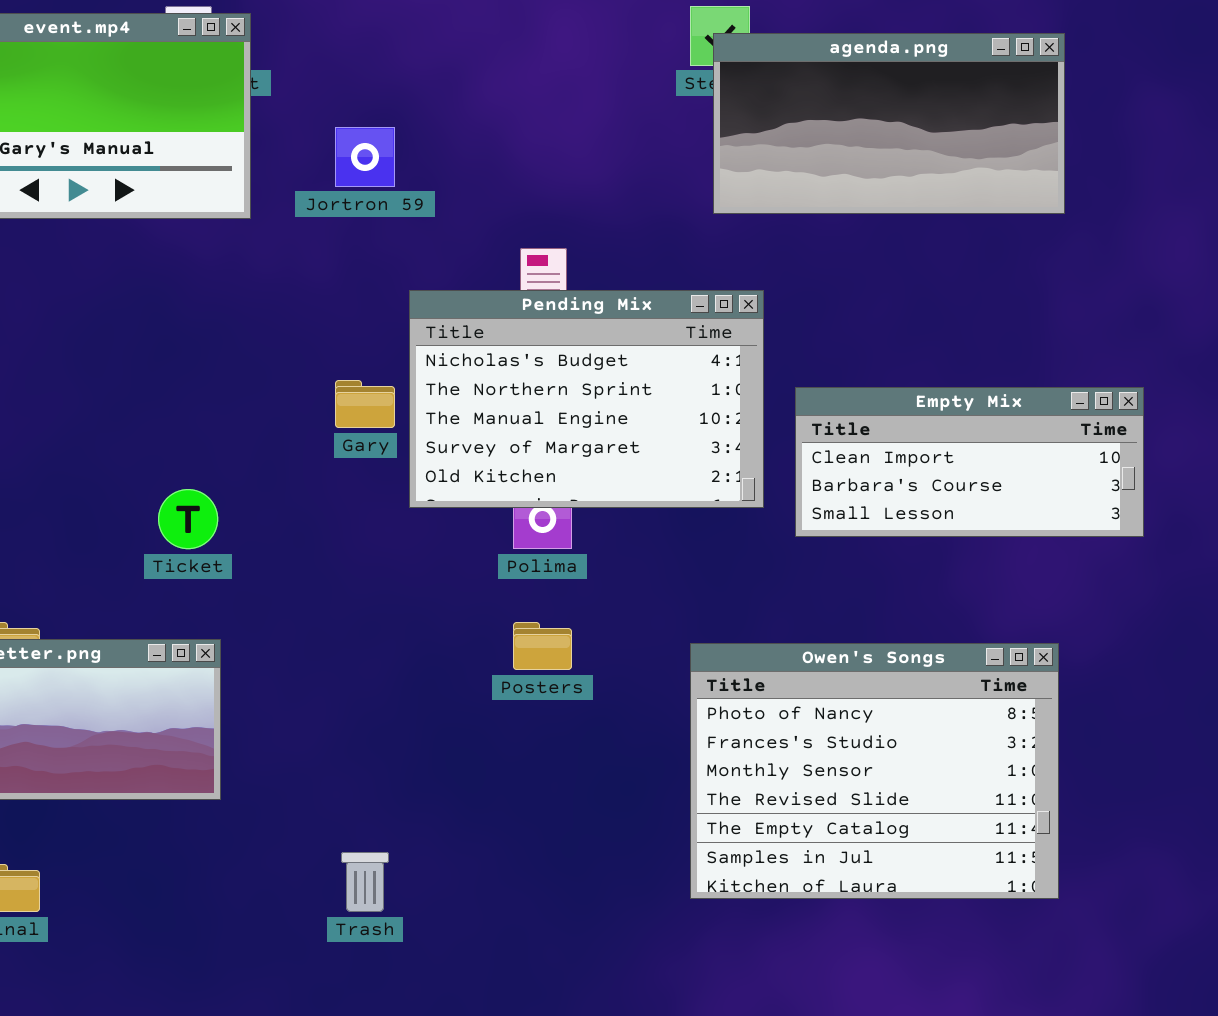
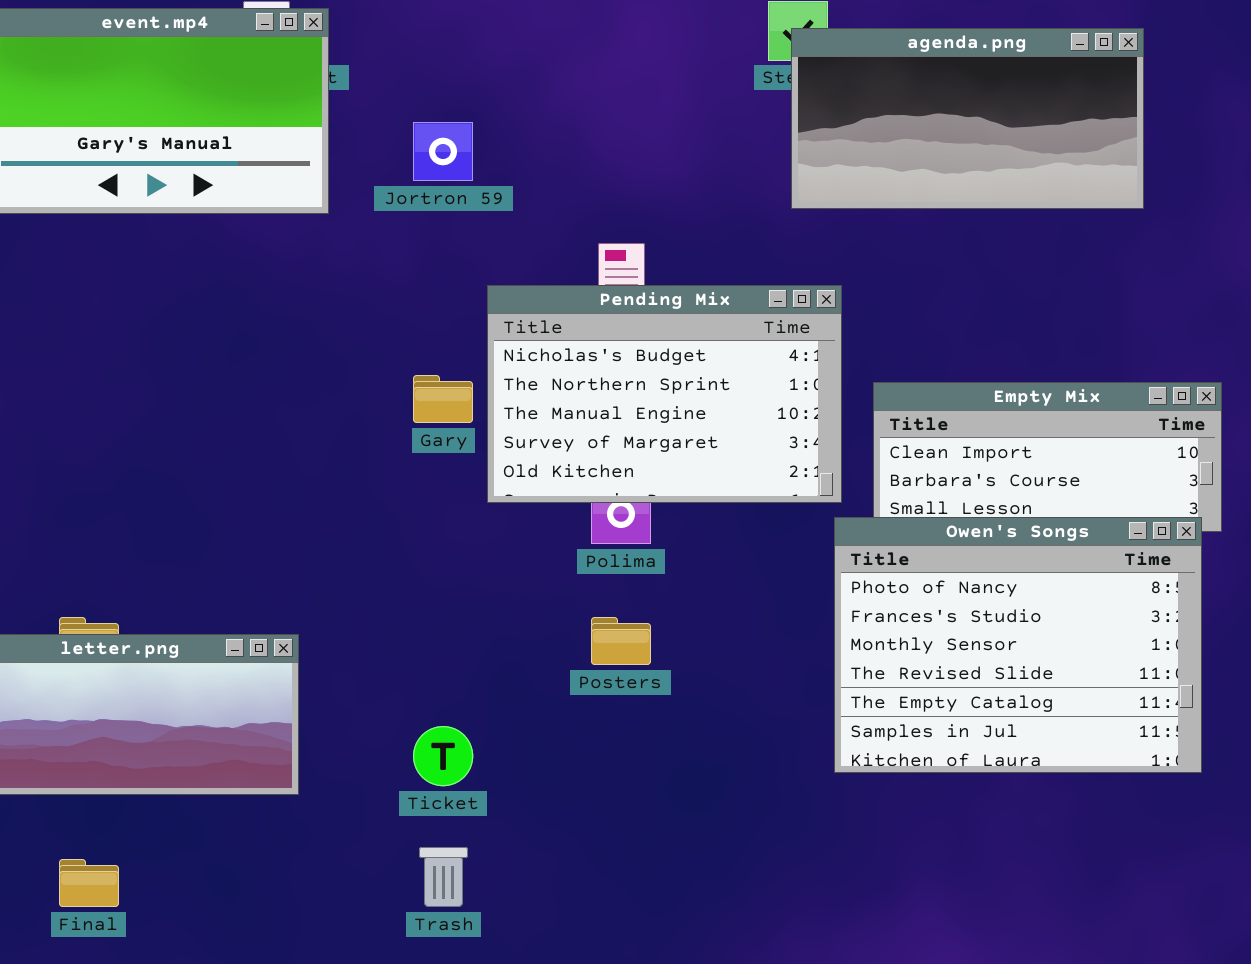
Ticket: [158,489,218,549] -> [413,726,473,786], moved
Owen's Songs: [690,643,1059,899] -> [834,517,1202,773], moved

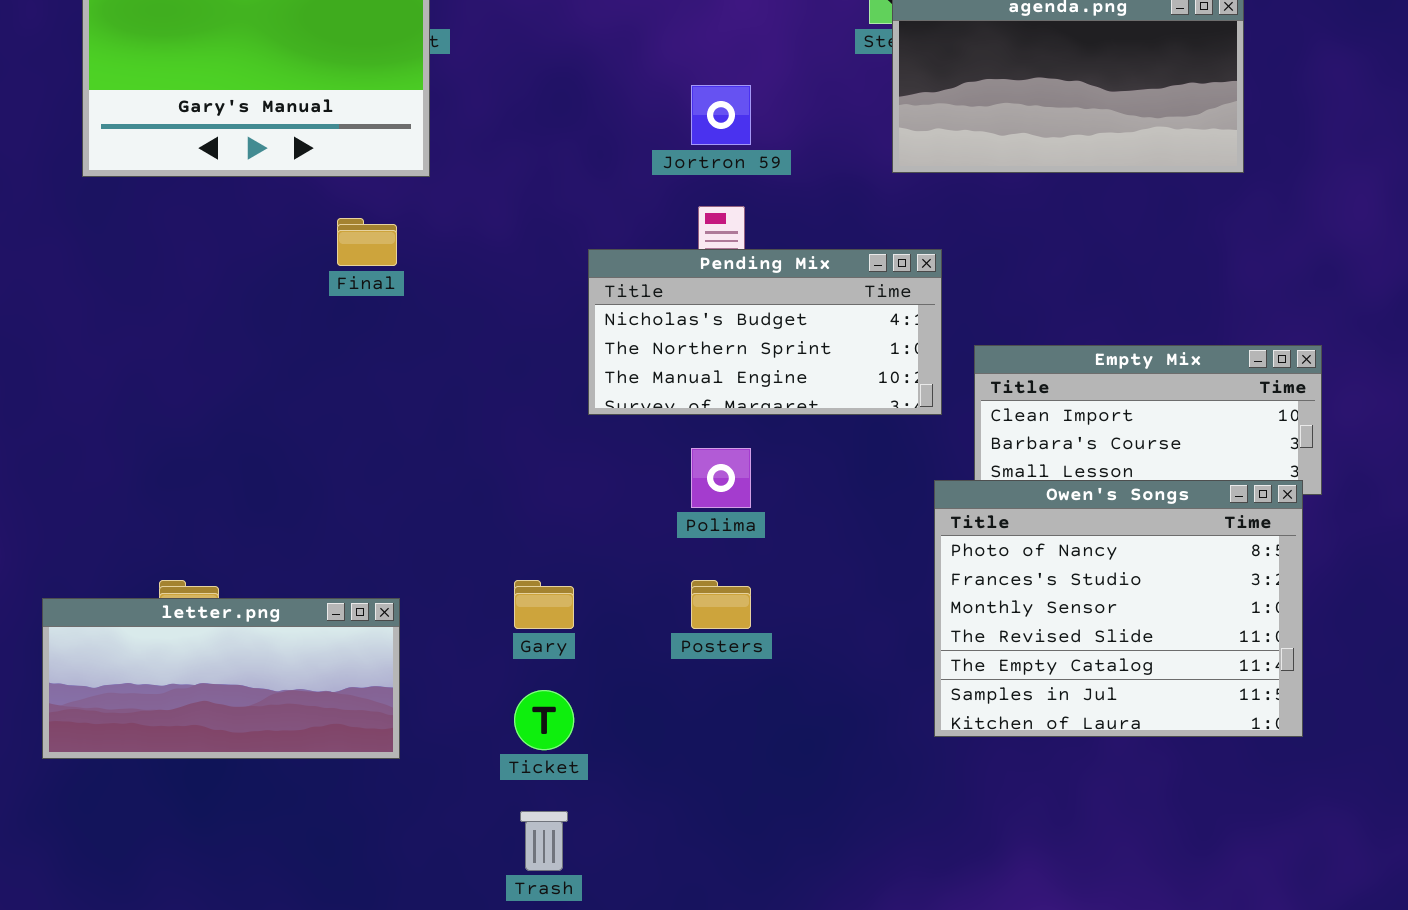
Jortron 59: [413,122,473,181] -> [691,85,751,145], moved
Pending Mix: [487,285,842,503] -> [588,249,942,415], resized
Gary: [413,375,473,423] -> [514,580,574,629], moved
Final: [59,859,119,907] -> [337,218,397,266], moved

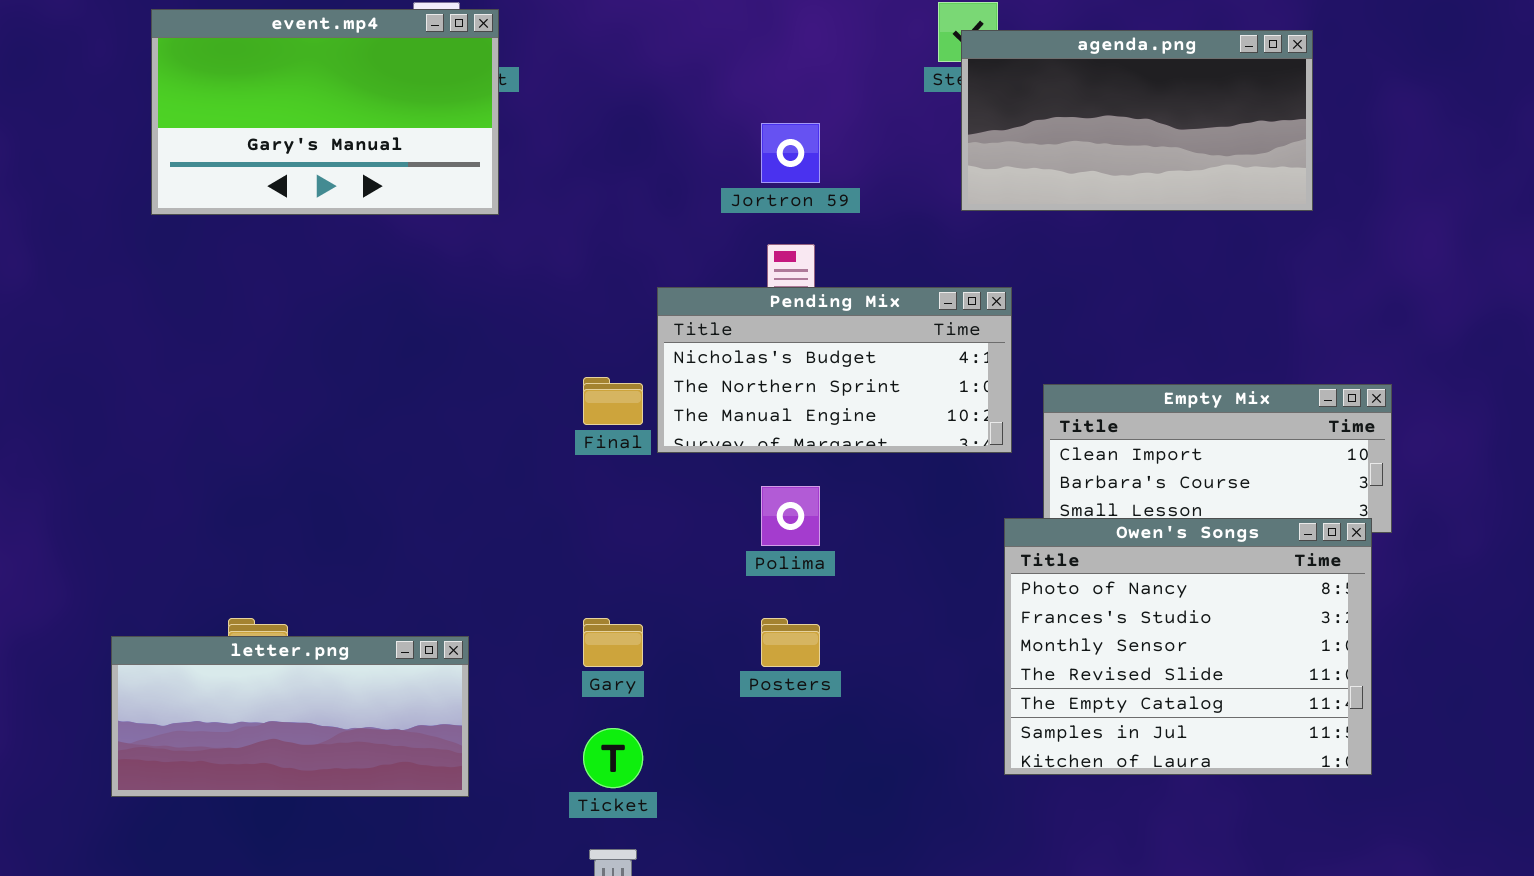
Final: [337,218,397,266] -> [583,377,643,425], moved

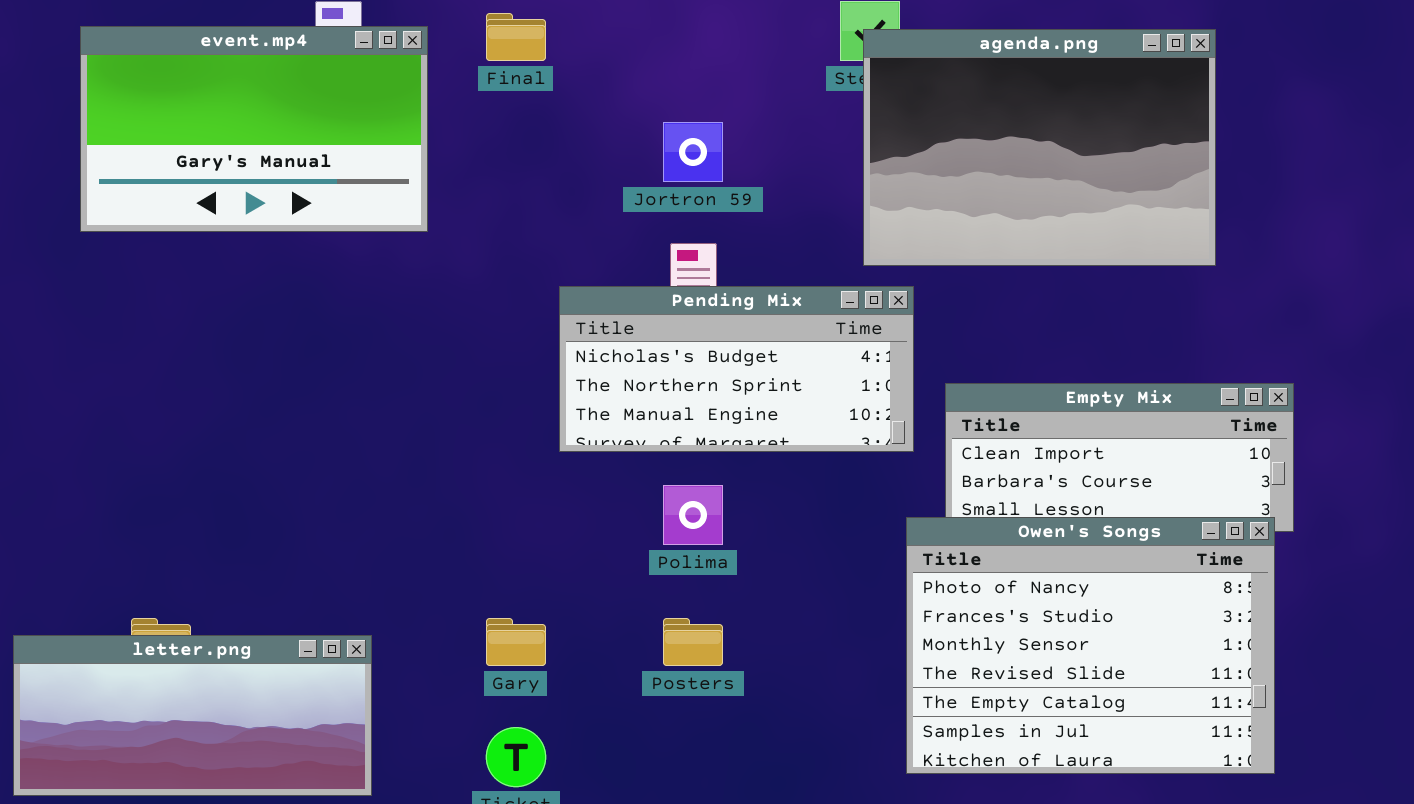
event.mp4: [151,9,499,215] -> [80,26,428,232], moved
agenda.png: [961,30,1313,211] -> [863,29,1216,266], resized
Final: [583,377,643,425] -> [486,13,546,61], moved

